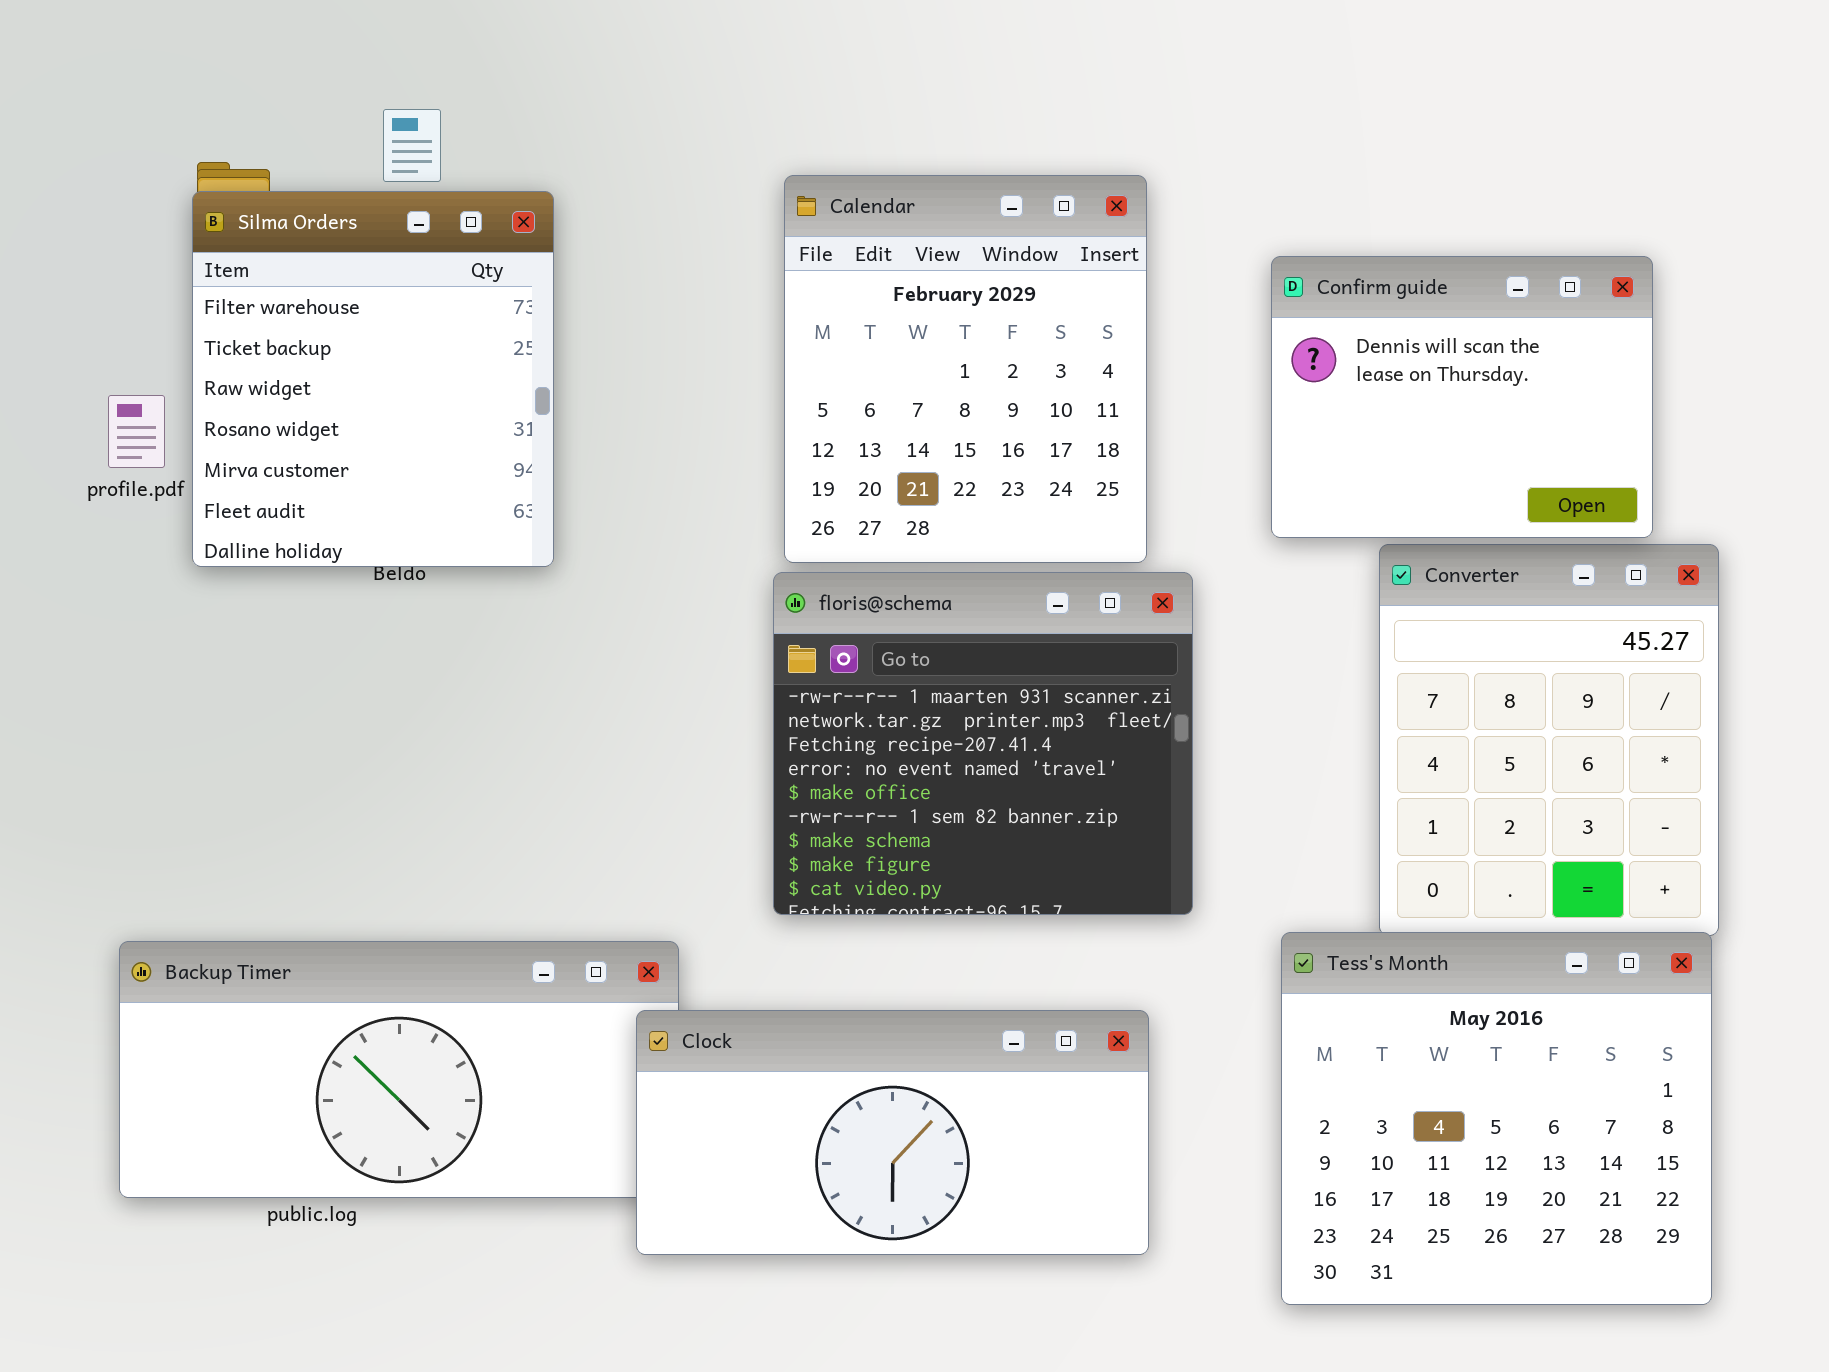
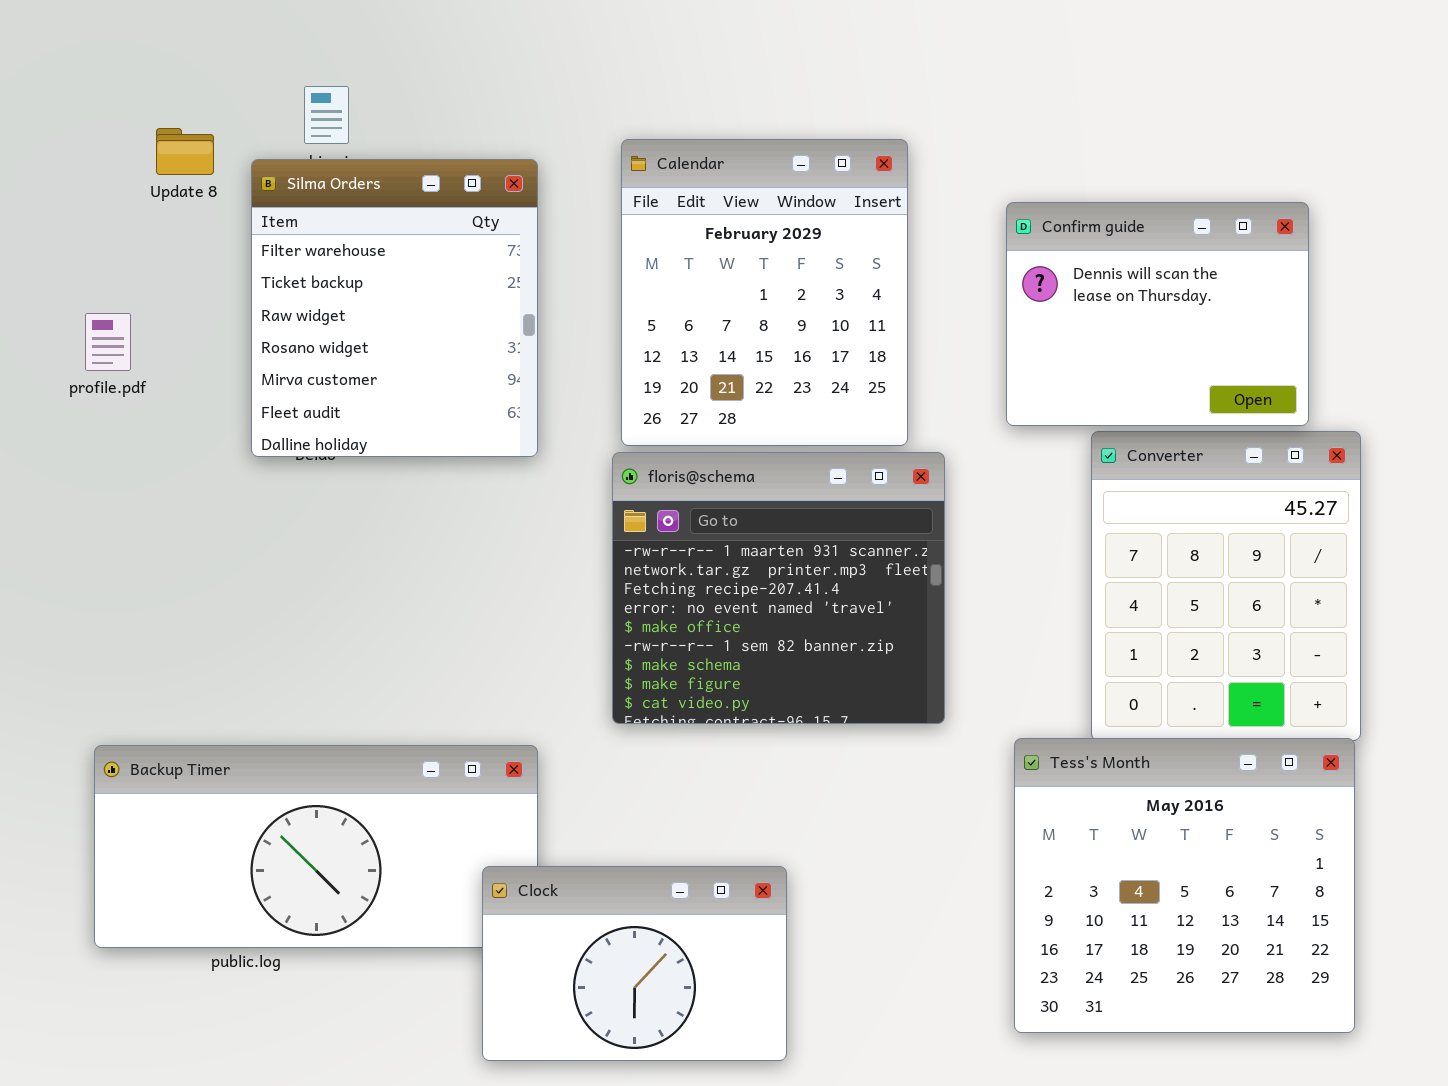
Silma Orders: [192,191,554,567] -> [251,159,538,457], moved
Clock: [636,1010,1149,1255] -> [482,866,787,1061], moved, resized

